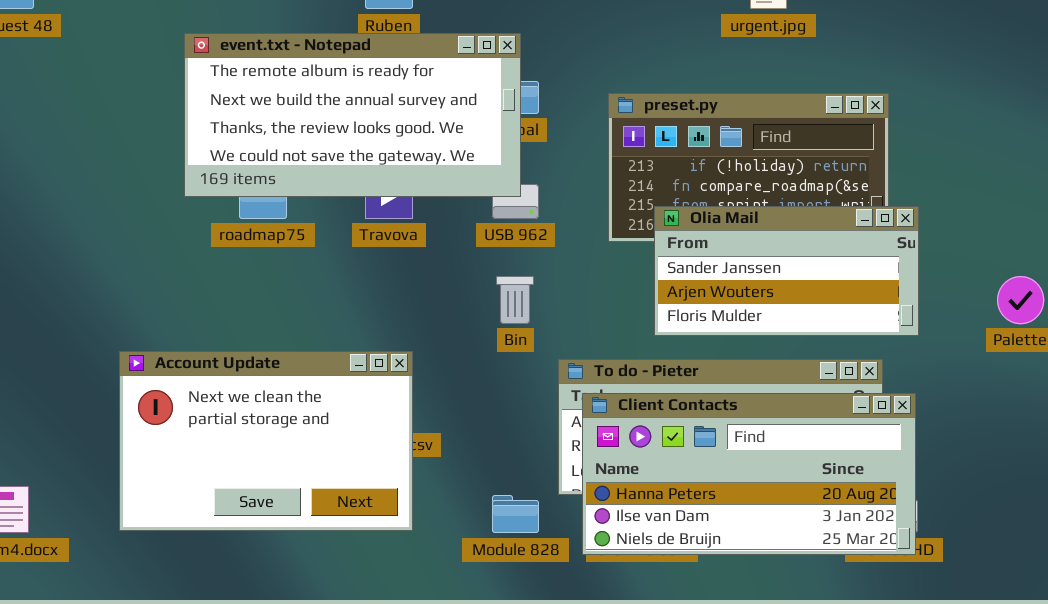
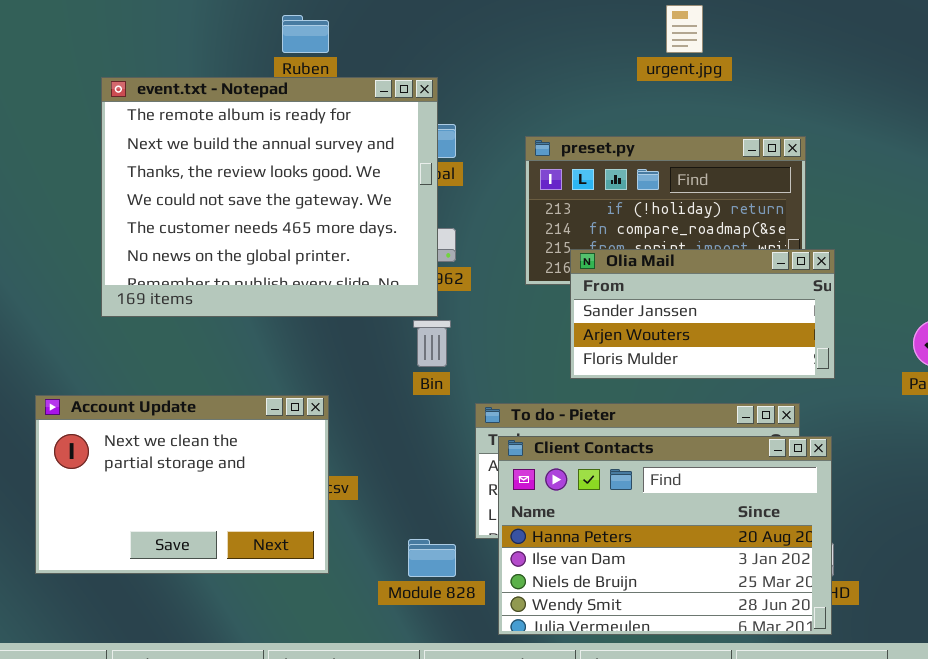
event.txt - Notepad: [184,33,521,197] -> [101,77,438,317], resized
Client Contacts: [582,393,916,555] -> [498,436,832,635], resized

